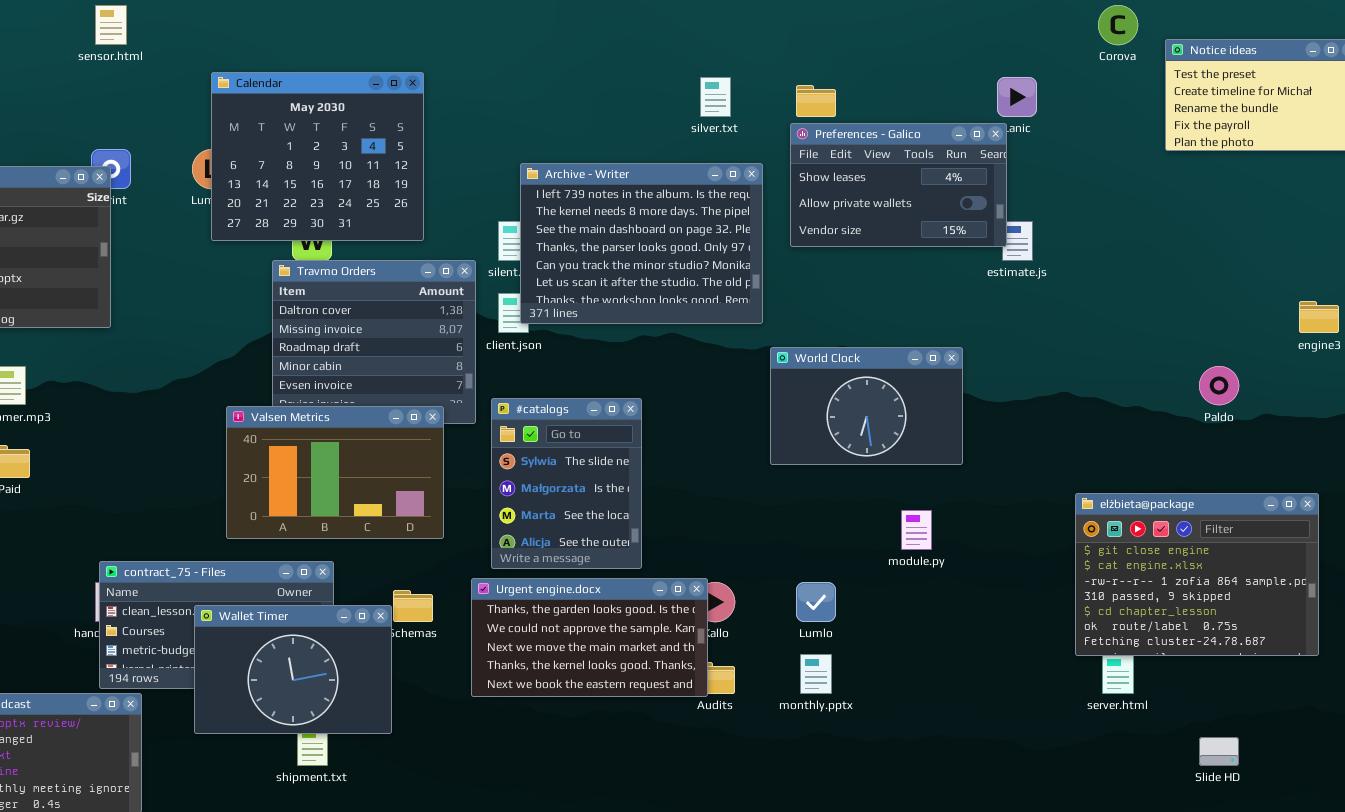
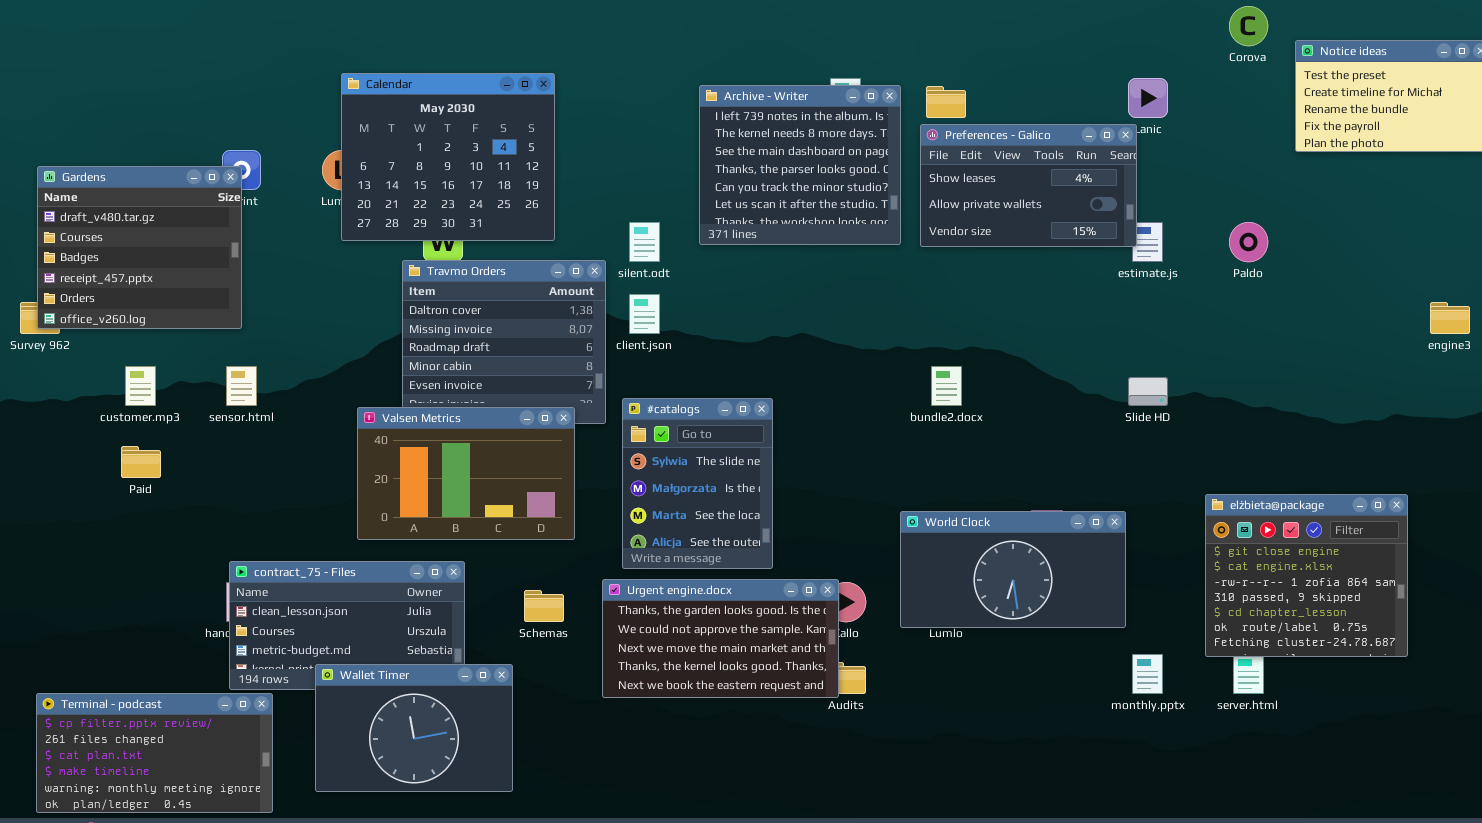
sensor.html: [95,5,127,45] -> [226,366,257,406], moved
Archive - Writer: [520,163,763,324] -> [699,85,901,245], moved, resized
World Clock: [770,347,963,465] -> [900,511,1126,628], moved, resized
Paldo: [1199,366,1239,405] -> [1229,222,1268,262], moved
elżbieta@package: [1075,493,1319,656] -> [1205,494,1408,657], resized
Wallet Timer: [194,605,392,734] -> [315,664,513,792], moved
monthly.pptx: [800,654,832,694] -> [1132,654,1163,694], moved
Slide HD: [1199,737,1239,766] -> [1128,377,1168,406], moved

